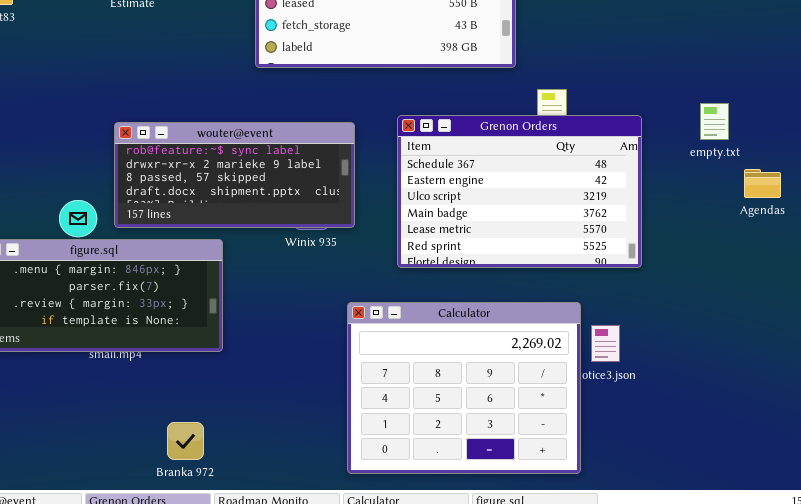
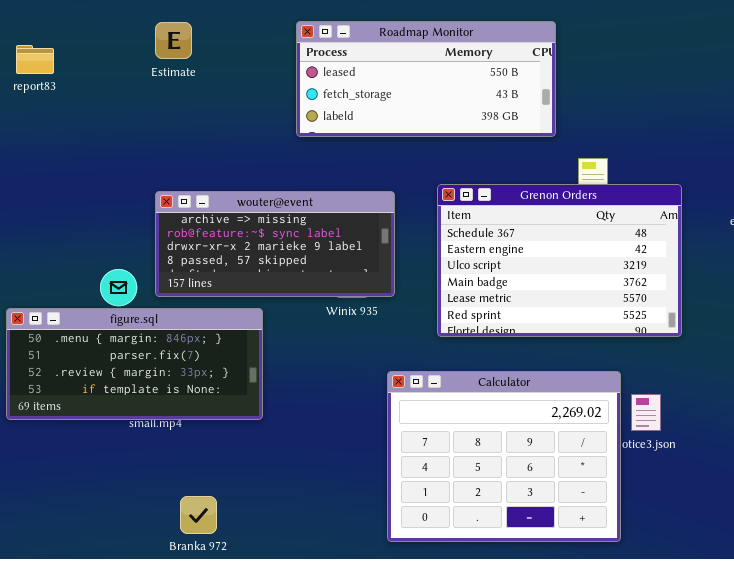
wouter@event: [114,122,355,228] -> [155,191,395,297], scrolled up 1 row
Branka 972: [167,422,204,460] -> [180,496,217,534], moved

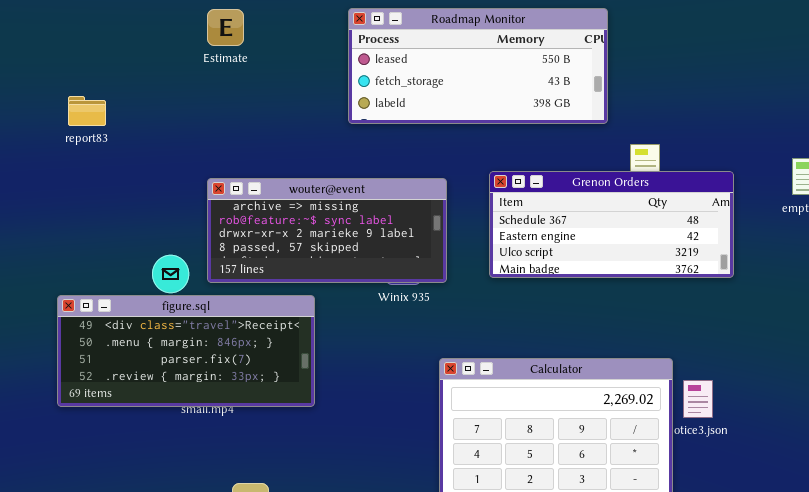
report83: [16,45,54,74] -> [68,96,106,126], moved
Grenon Orders: [437,184,682,337] -> [489,171,734,278], resized
figure.sql: [6,308,263,420] -> [57,295,315,407], scrolled up 1 row

